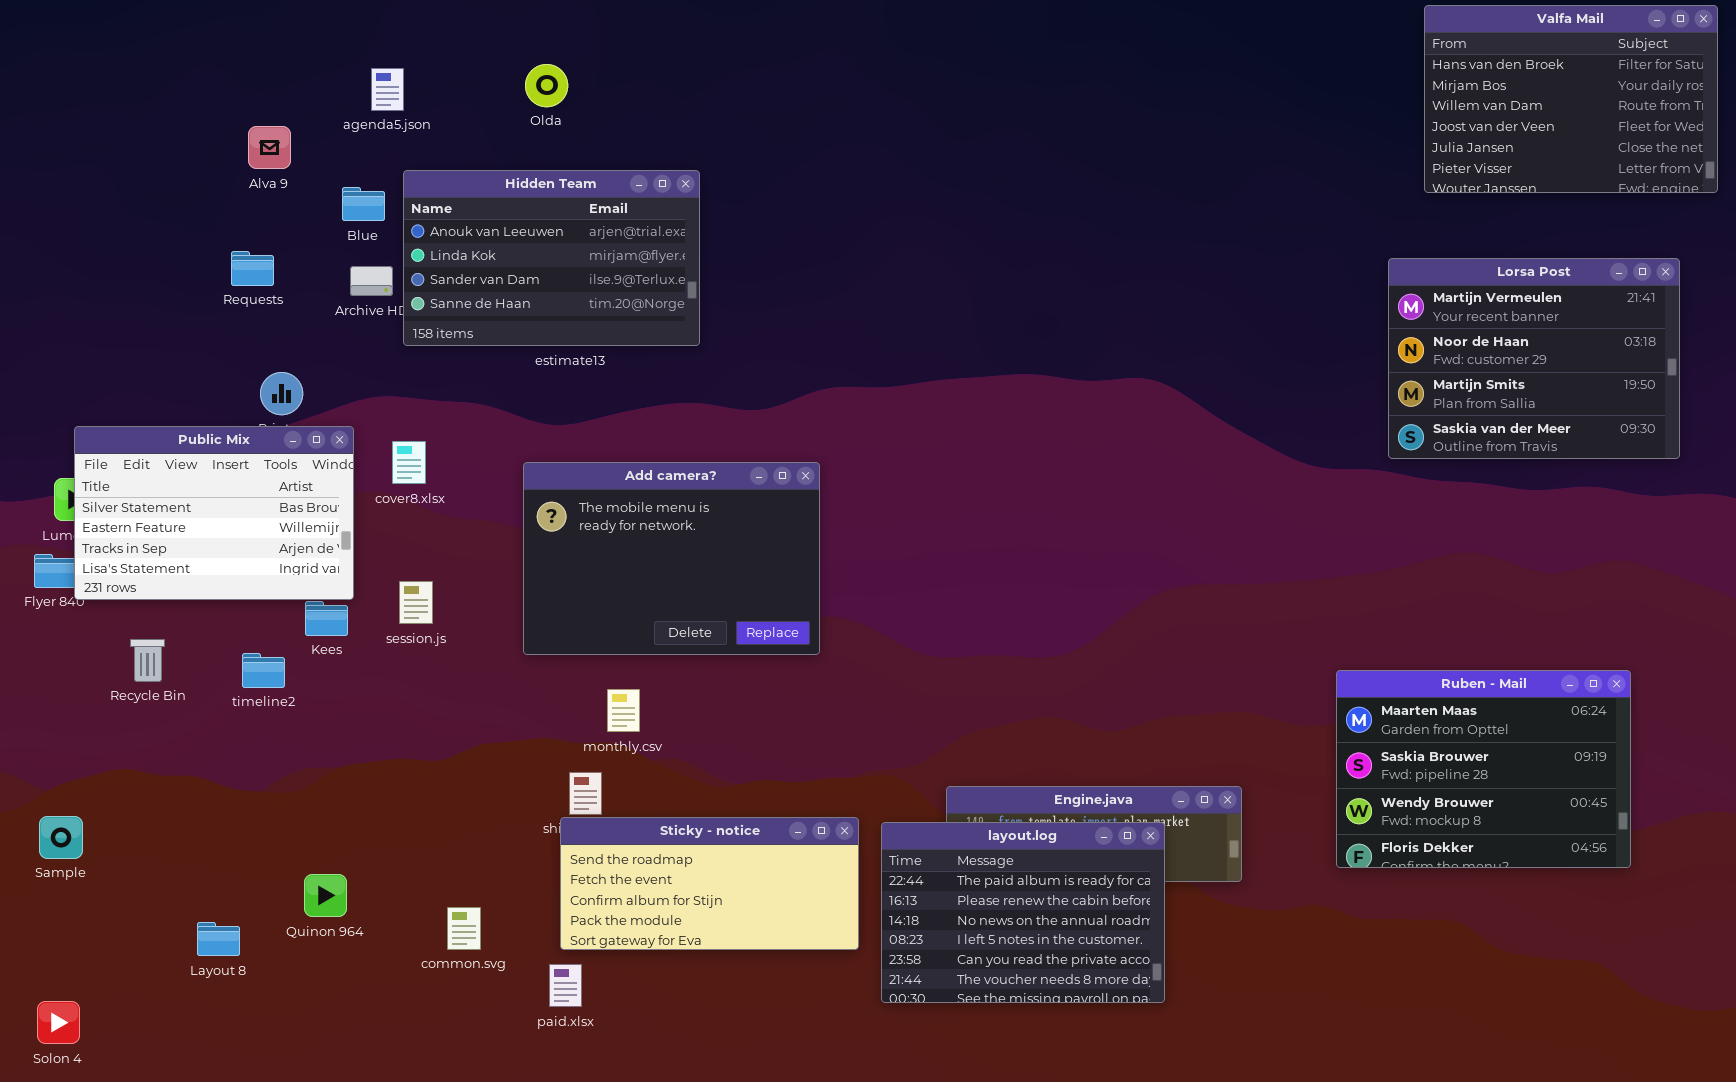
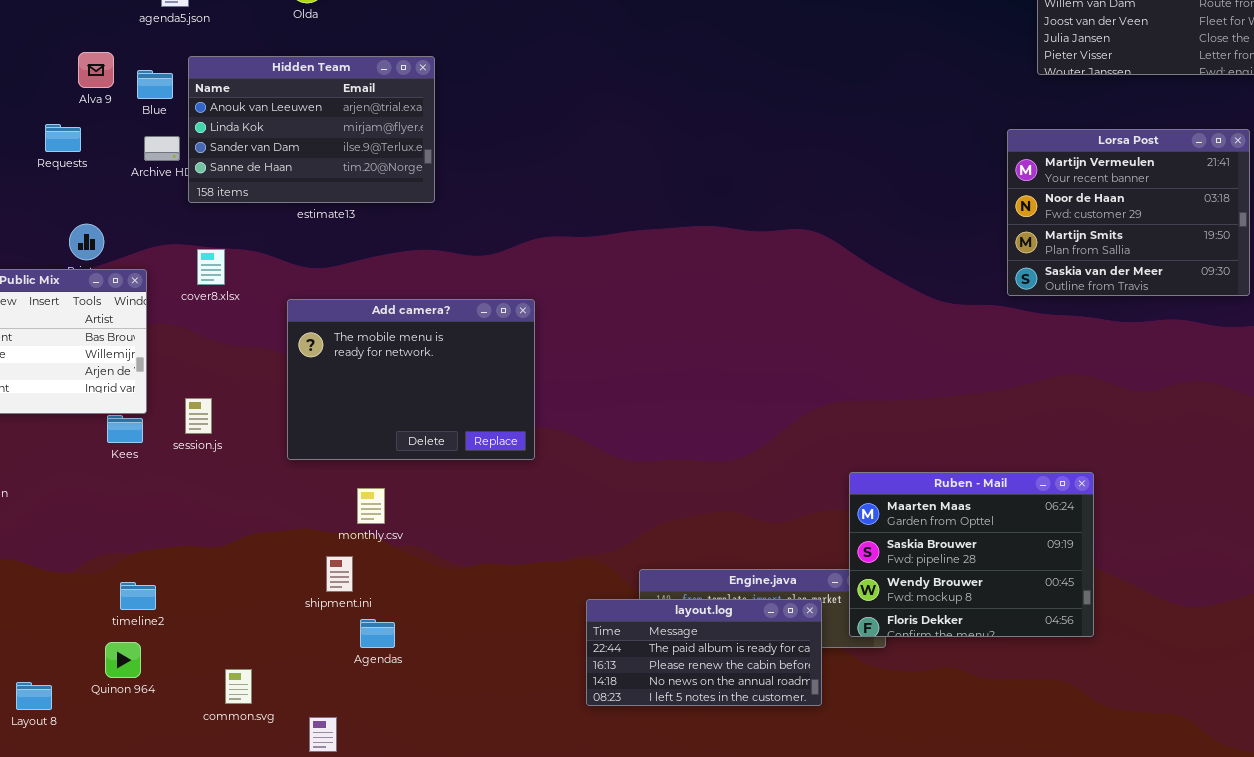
Alva 9: [248,126,291,169] -> [78,52,114,88], moved
cover8.xlsx: [392,441,426,484] -> [197,249,225,285], moved
timeline2: [242,653,285,688] -> [120,582,156,610], moved
Ruben - Mail: [1336,670,1631,868] -> [849,472,1094,637], moved
Sticky - notice: [560,817,859,950] -> none, closed
layout.log: [881,822,1165,1003] -> [586,599,822,706], resized

